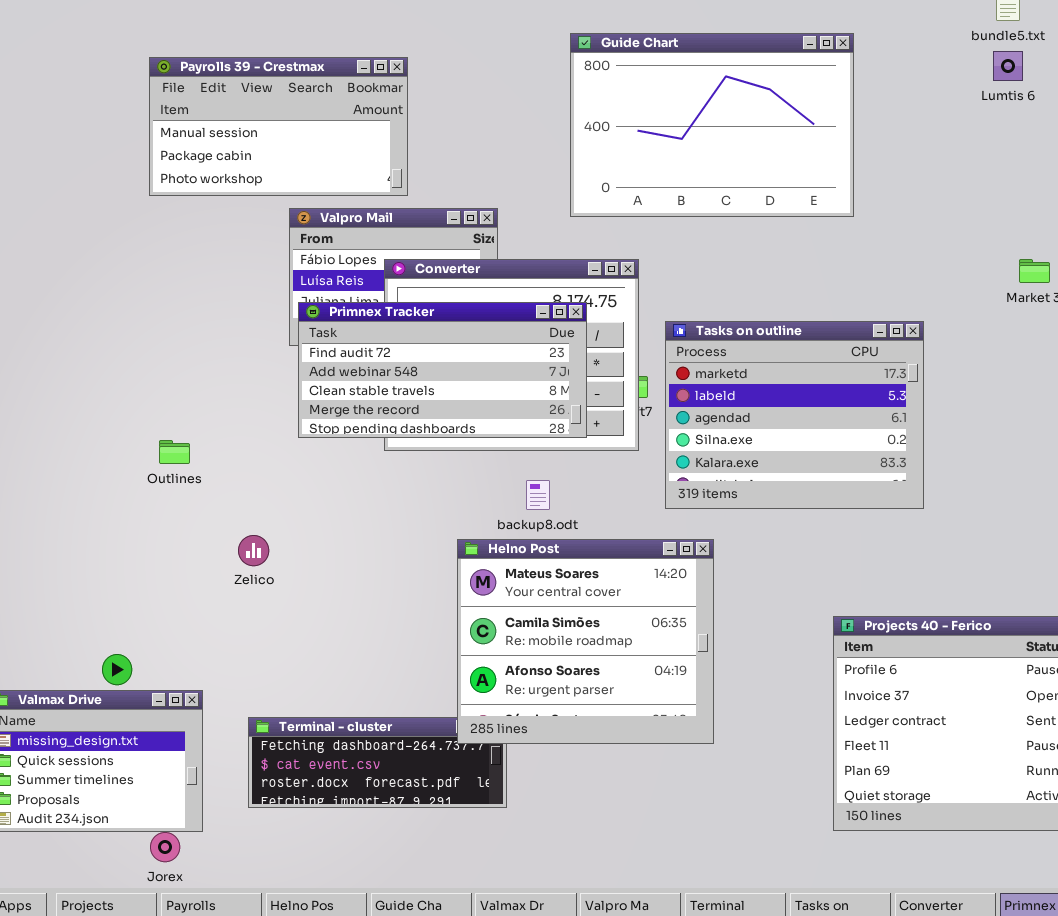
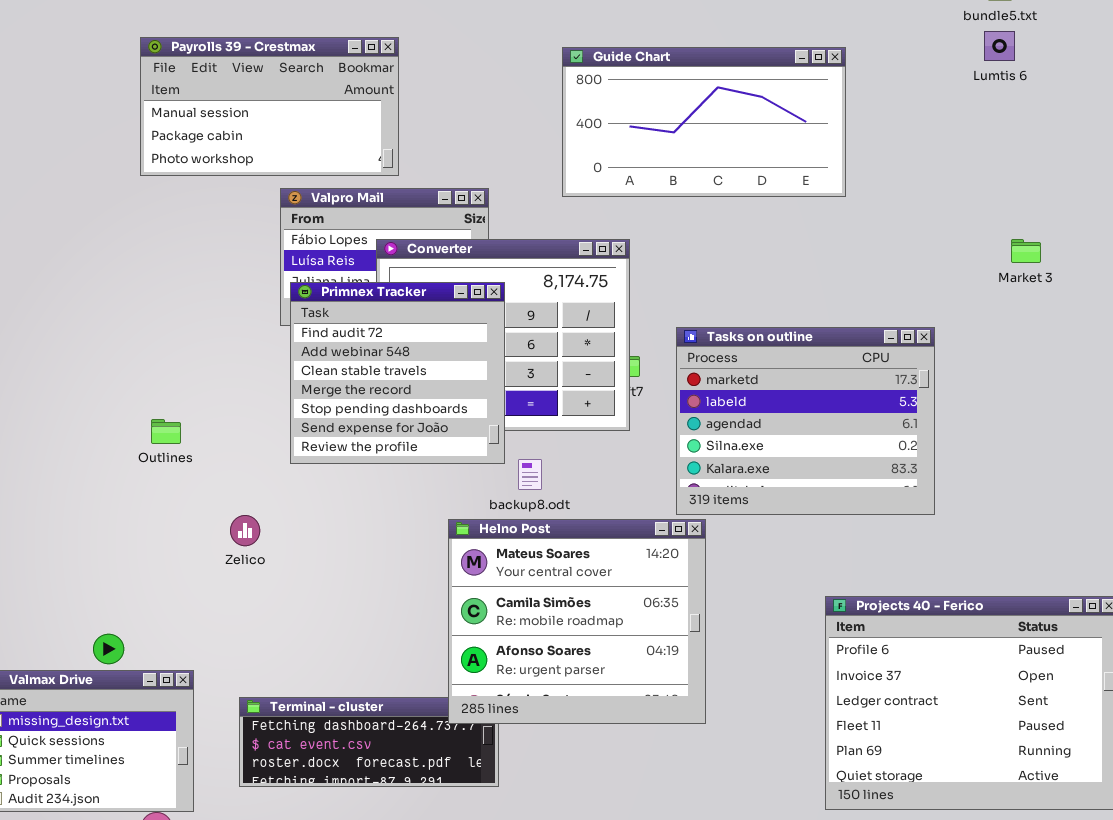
Guide Chart: [570,33,854,217] -> [562,47,846,197], resized
Primnex Tracker: [298,302,587,438] -> [290,282,505,464], resized
Tasks on outline: [665,321,924,509] -> [676,327,935,515], moved

